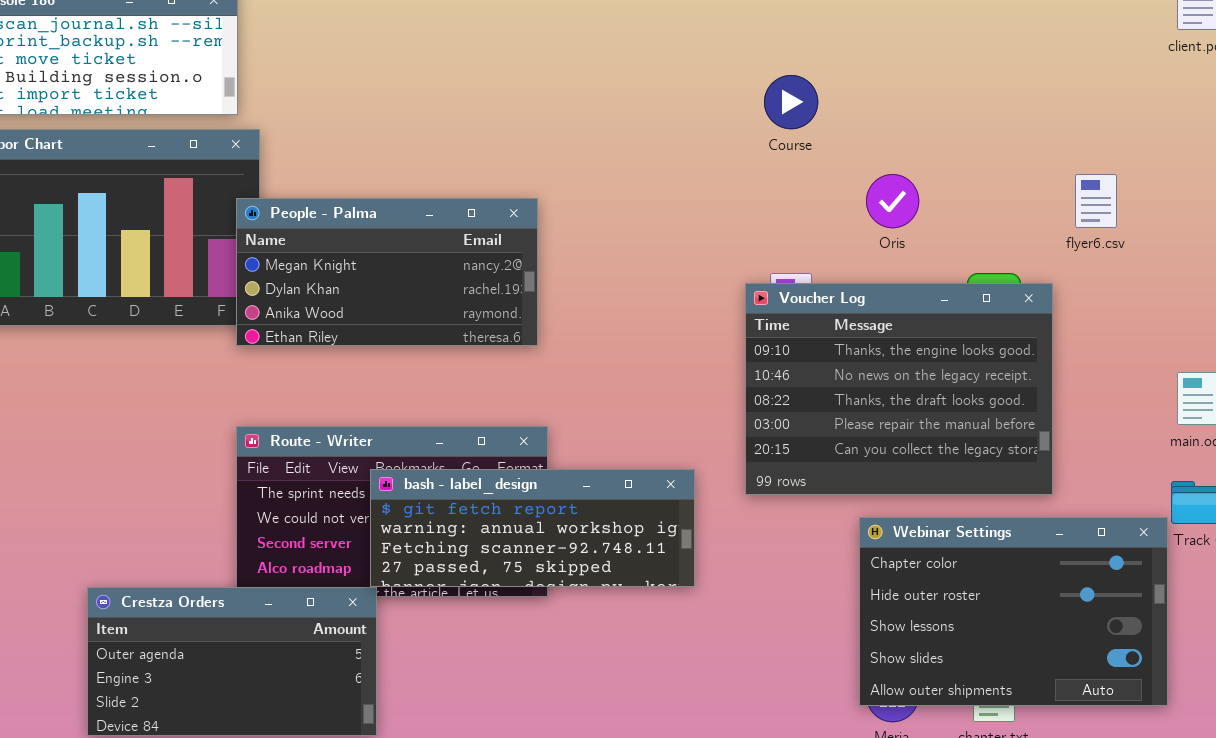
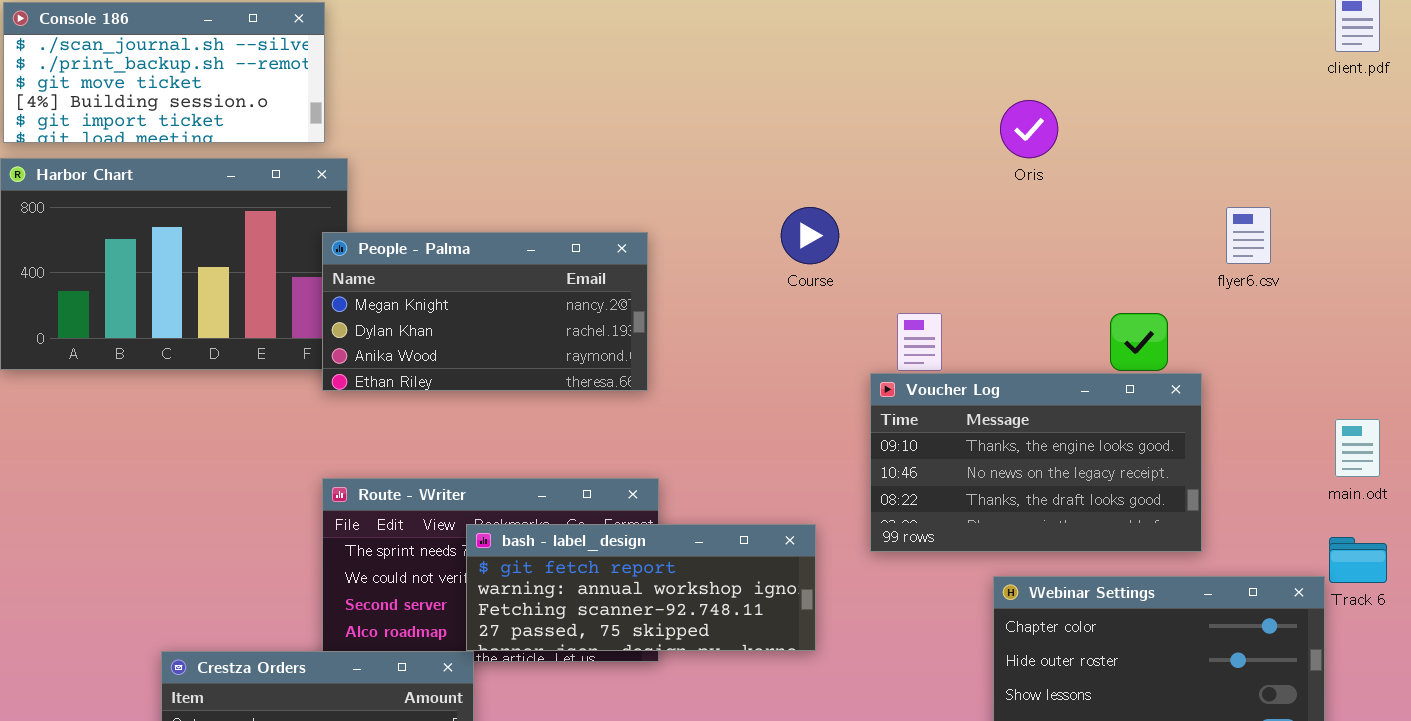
Course: [764,75,818,129] -> [781,207,839,264], moved
Oris: [866,174,919,228] -> [1000,100,1058,158], moved
Voucher Log: [745,283,1053,495] -> [870,373,1202,552], resized

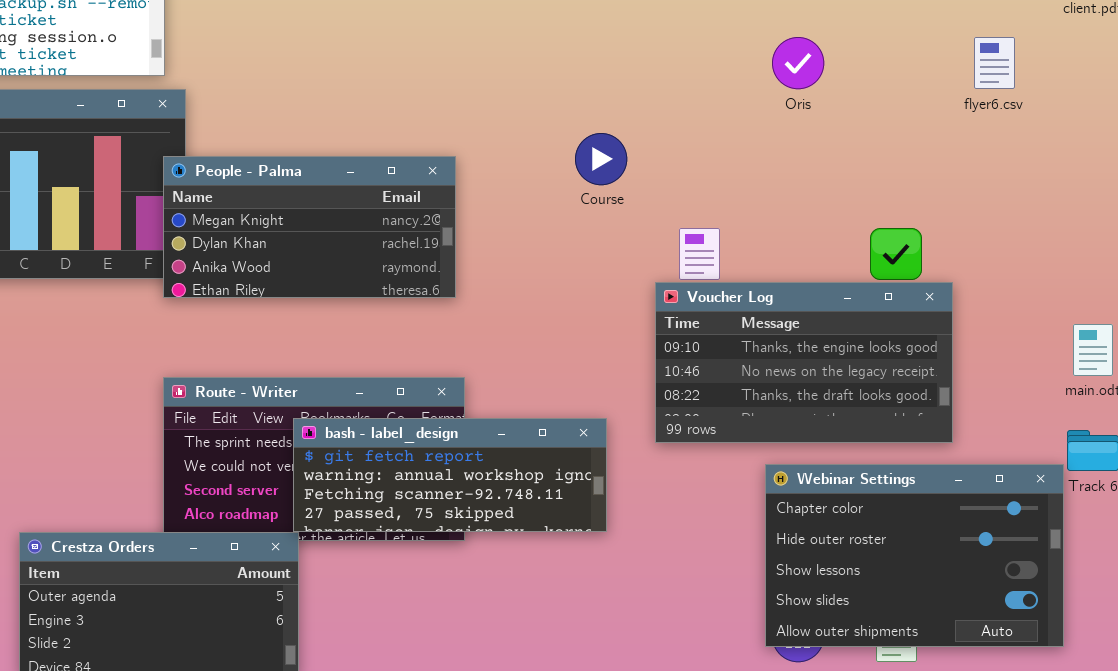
flyer6.csv: [1226,207,1271,264] -> [974,37,1015,89], moved

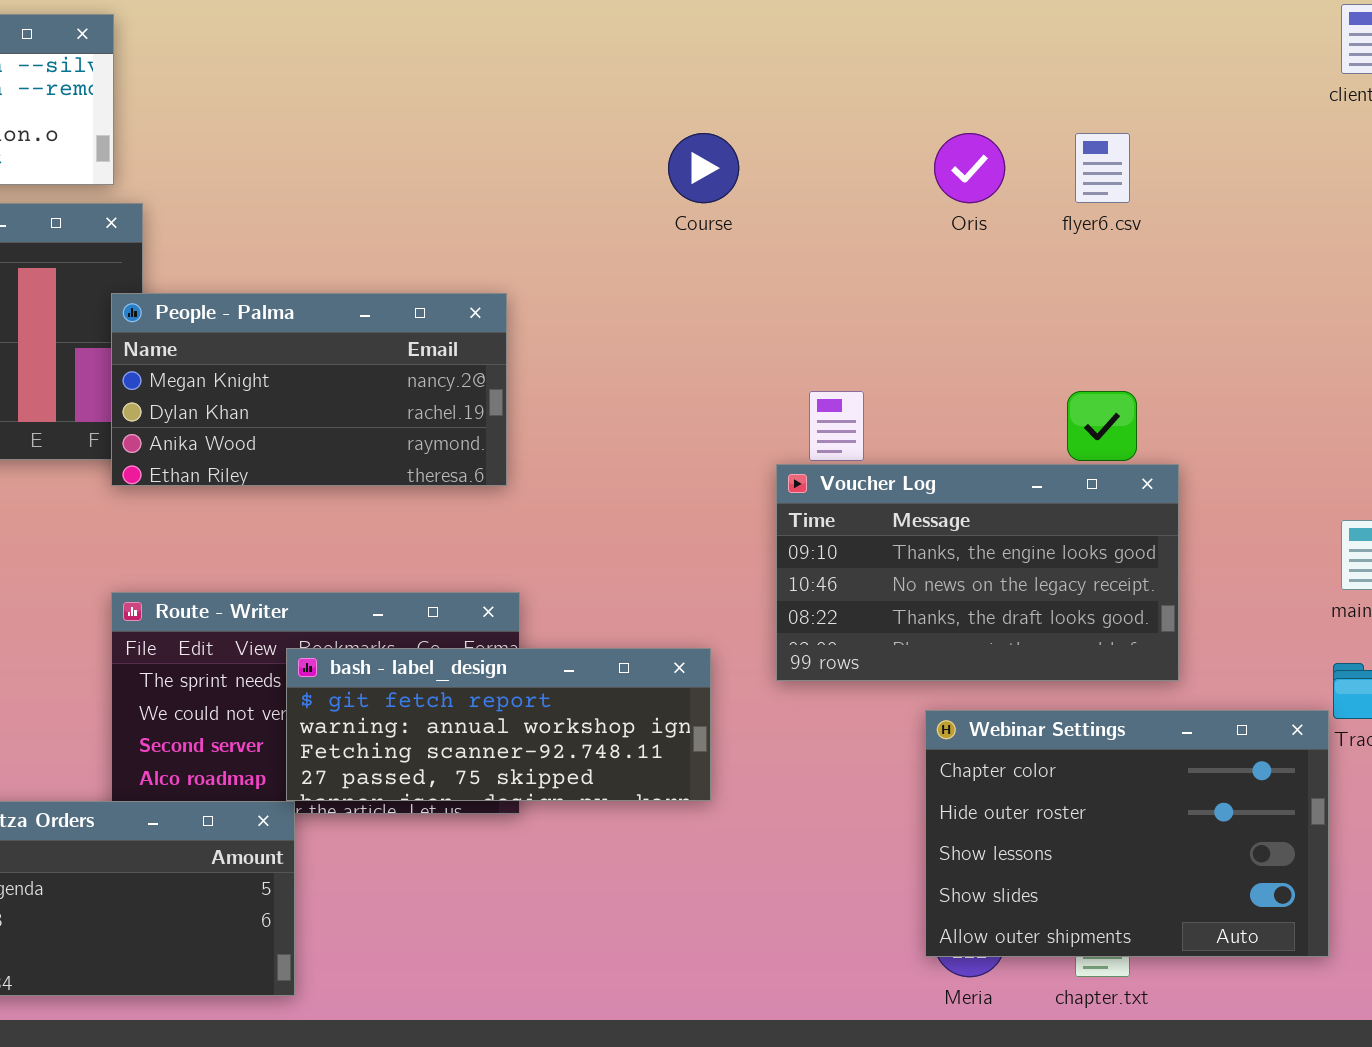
flyer6.csv: [974,37,1015,89] -> [1075,133,1130,203], moved
Course: [575,133,627,185] -> [668,133,739,203], moved

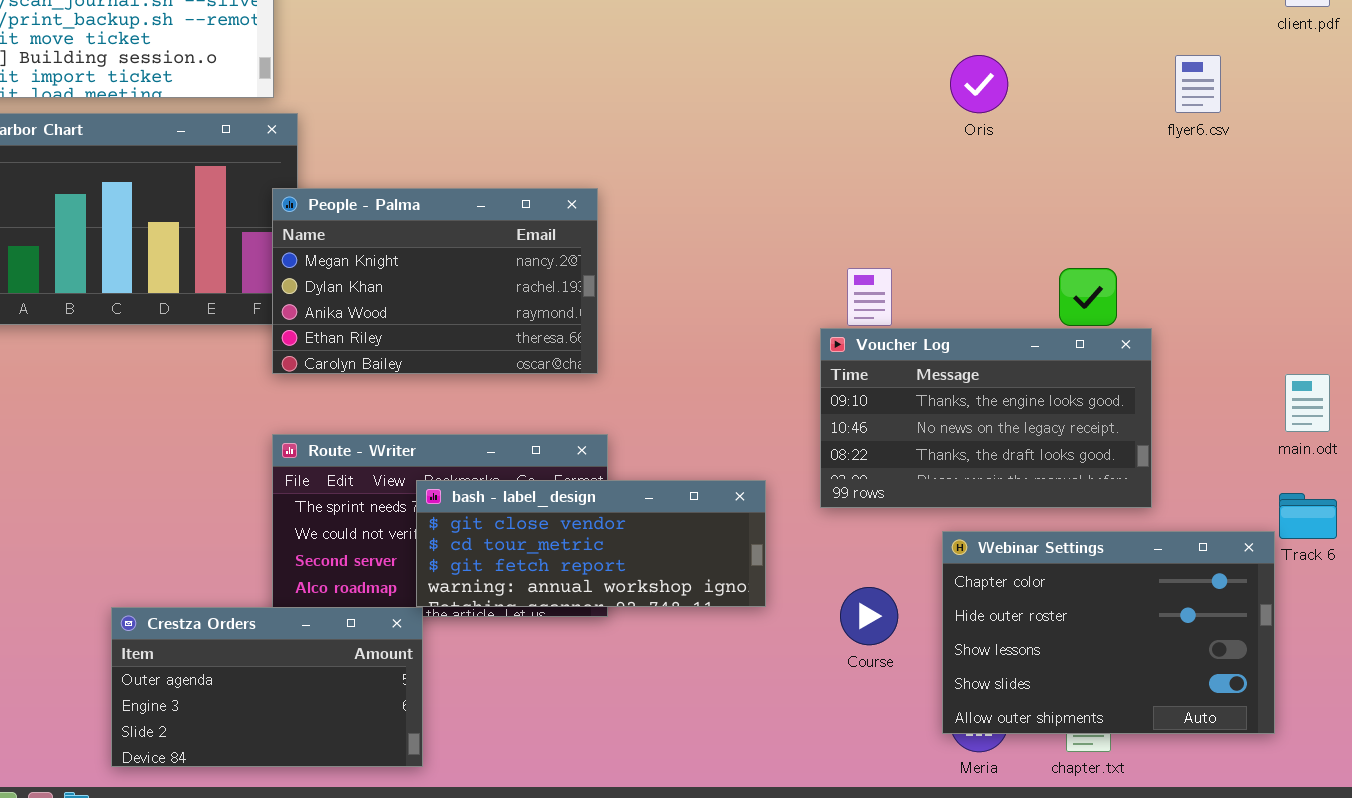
Course: [668,133,739,203] -> [840,587,898,645], moved
flyer6.csv: [1075,133,1130,203] -> [1175,55,1221,113], moved
People - Palma: [111,293,507,486] -> [272,188,598,374], resized
bash - label_design: [286,648,711,801] -> [416,480,766,607], scrolled up 2 rows

